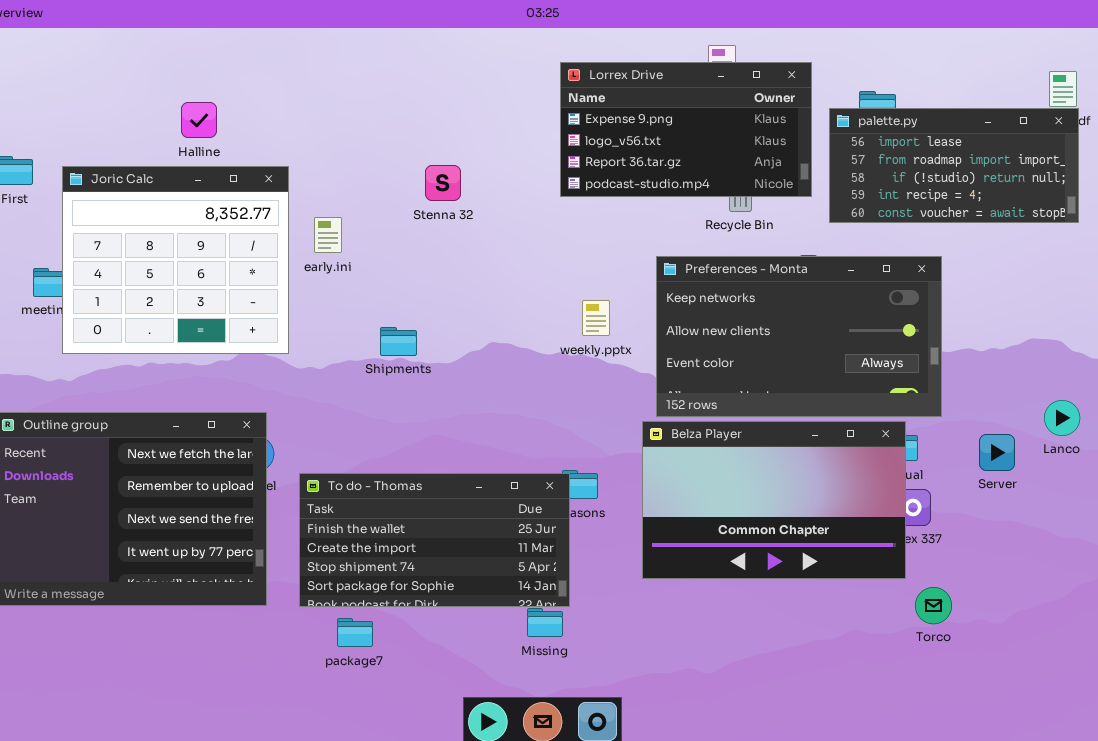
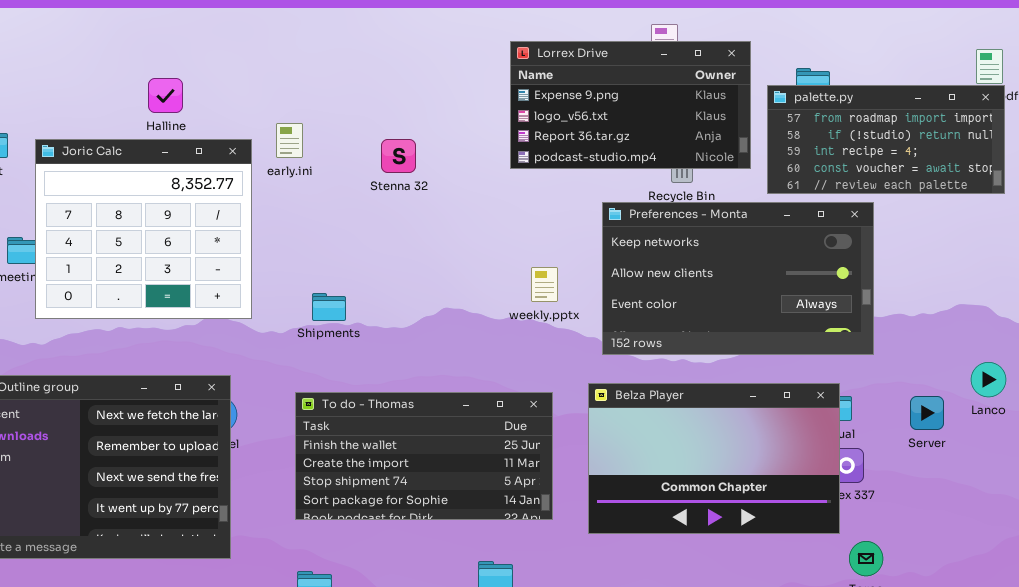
palette.py: [829,108,1079,223] -> [767,85,1005,194], scrolled down 1 row
early.ini: [314,217,342,253] -> [276,123,303,158], moved
Preferences - Monta: [656,256,942,417] -> [602,202,874,355], moved
Shipments: [380,327,417,356] -> [312,293,346,321], moved
To do - Thomas: [299,473,570,607] -> [295,392,553,520], moved

